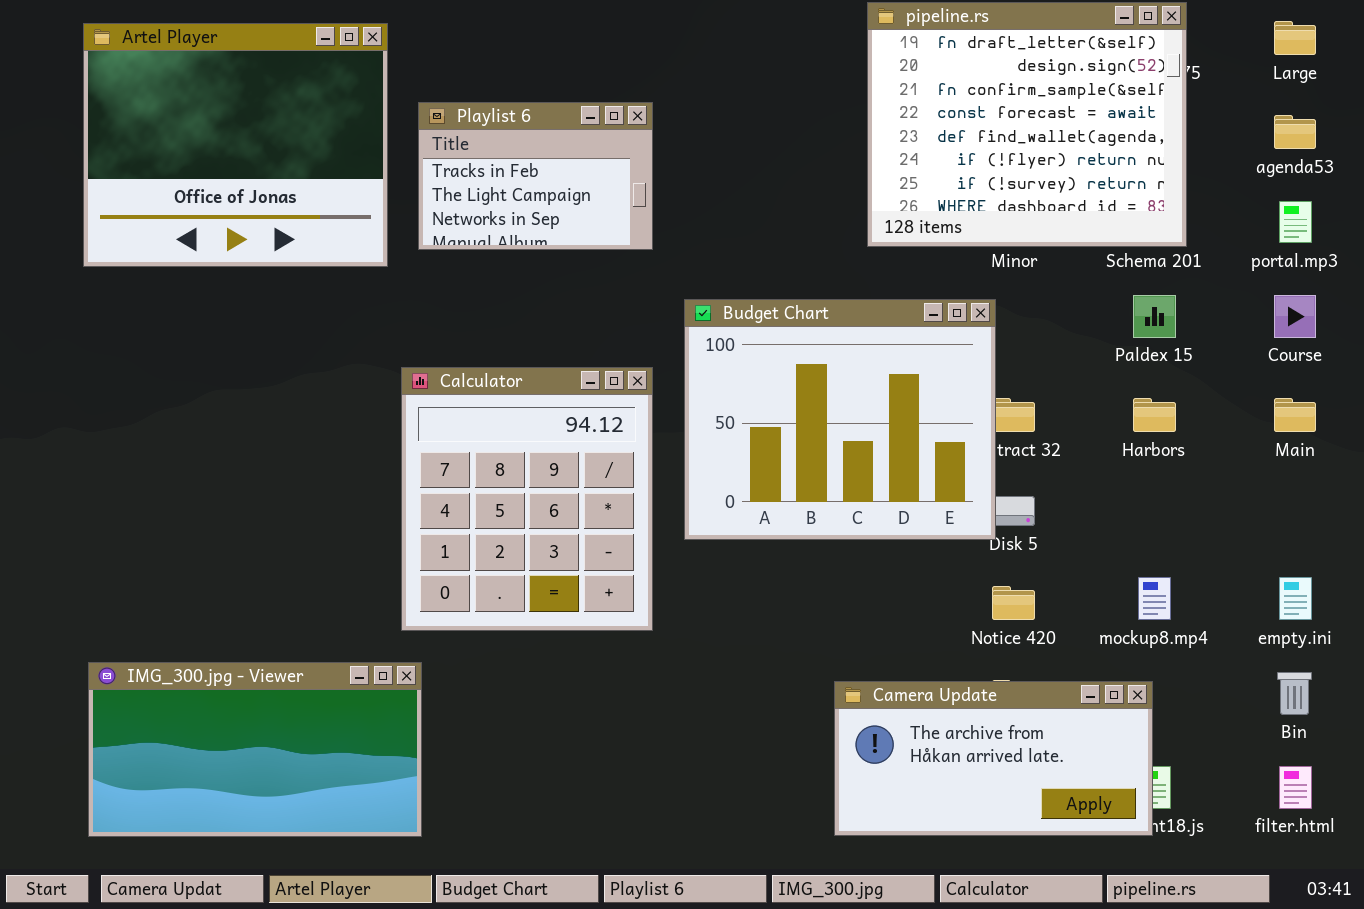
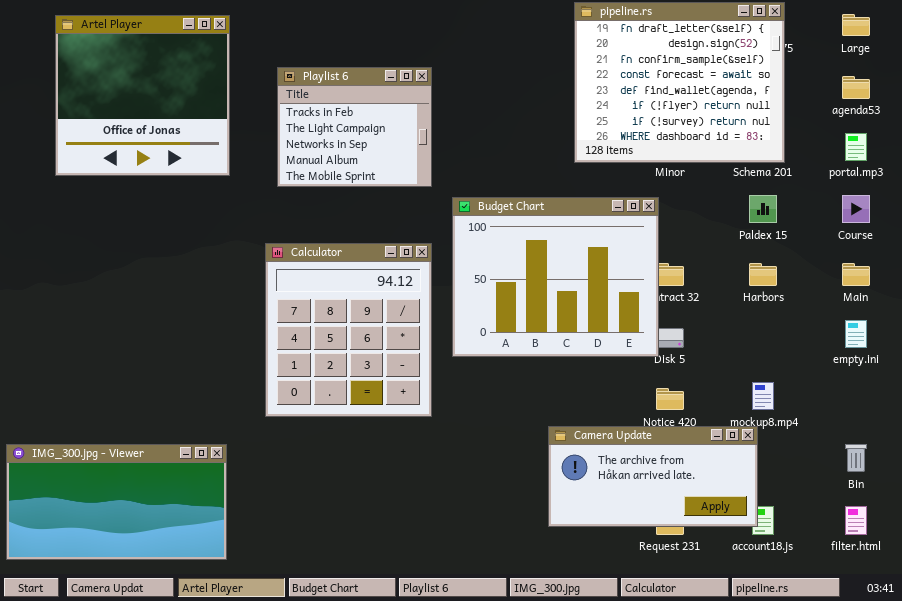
Artel Player: [83,23,388,267] -> [55,15,230,176], resized
Playlist 6: [418,102,653,250] -> [277,67,432,187], resized
empty.ini: [1279,577,1312,620] -> [845,320,867,348], moved
IMG_300.jpg - Viewer: [88,662,422,837] -> [6,444,227,560], moved
Camera Update: [834,681,1153,836] -> [548,426,758,527], moved

